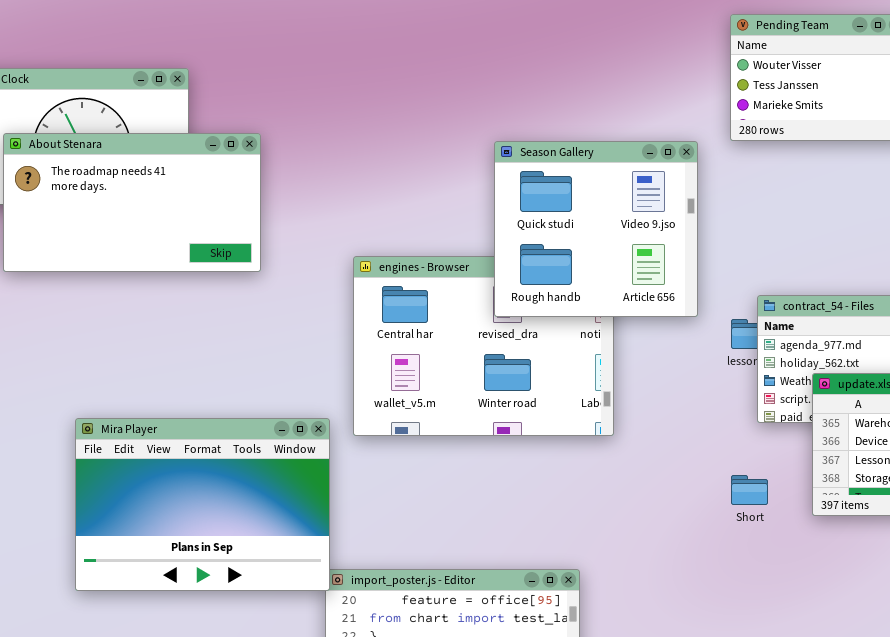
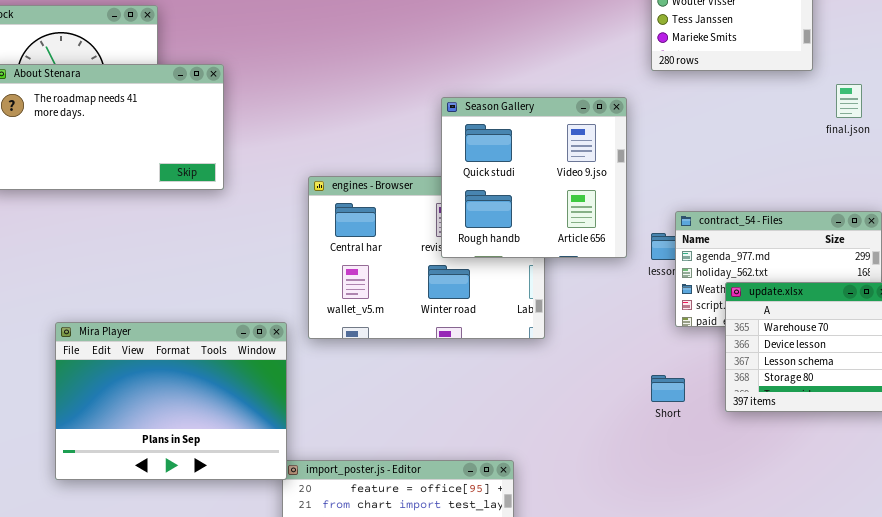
Season Gallery: [494,141,698,317] -> [441,97,627,258], moved

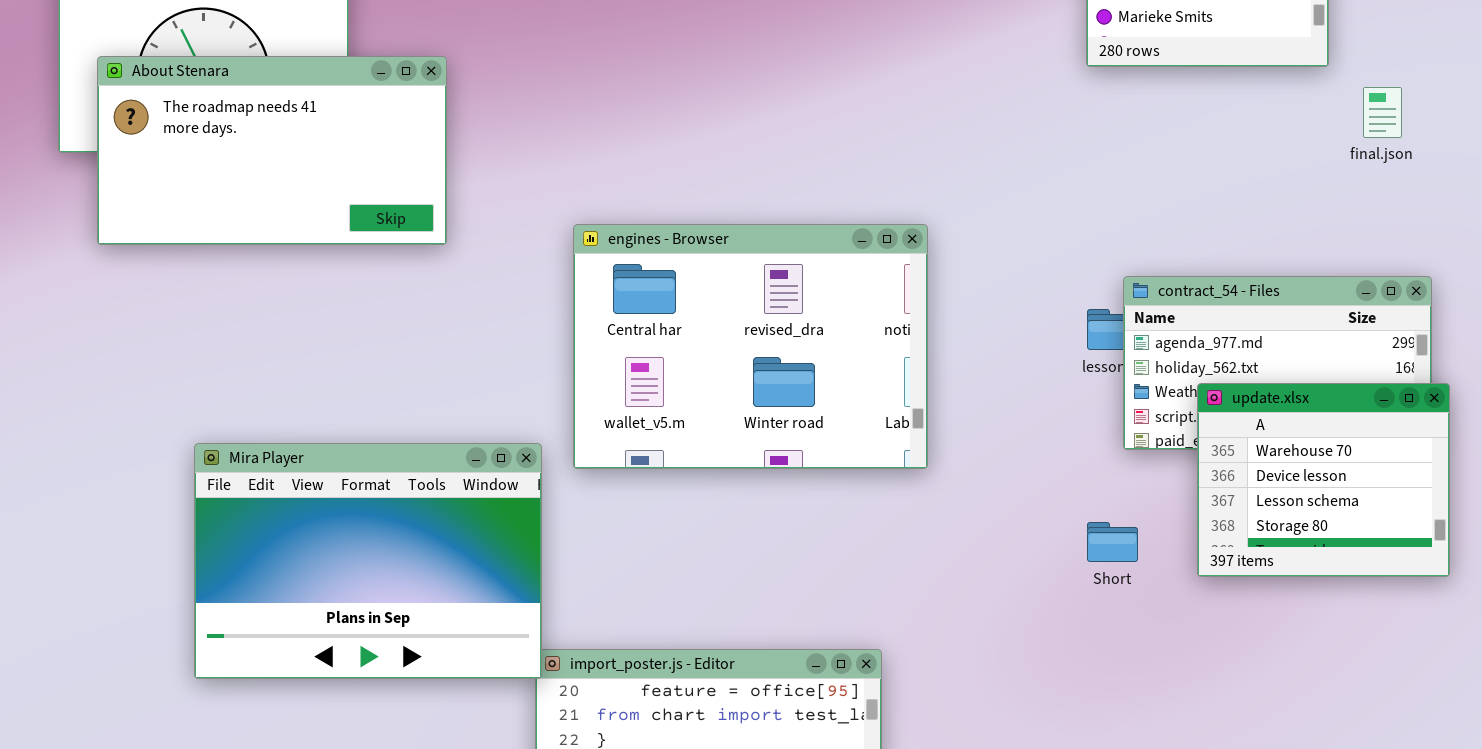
Season Gallery: [441,97,627,258] -> none, closed

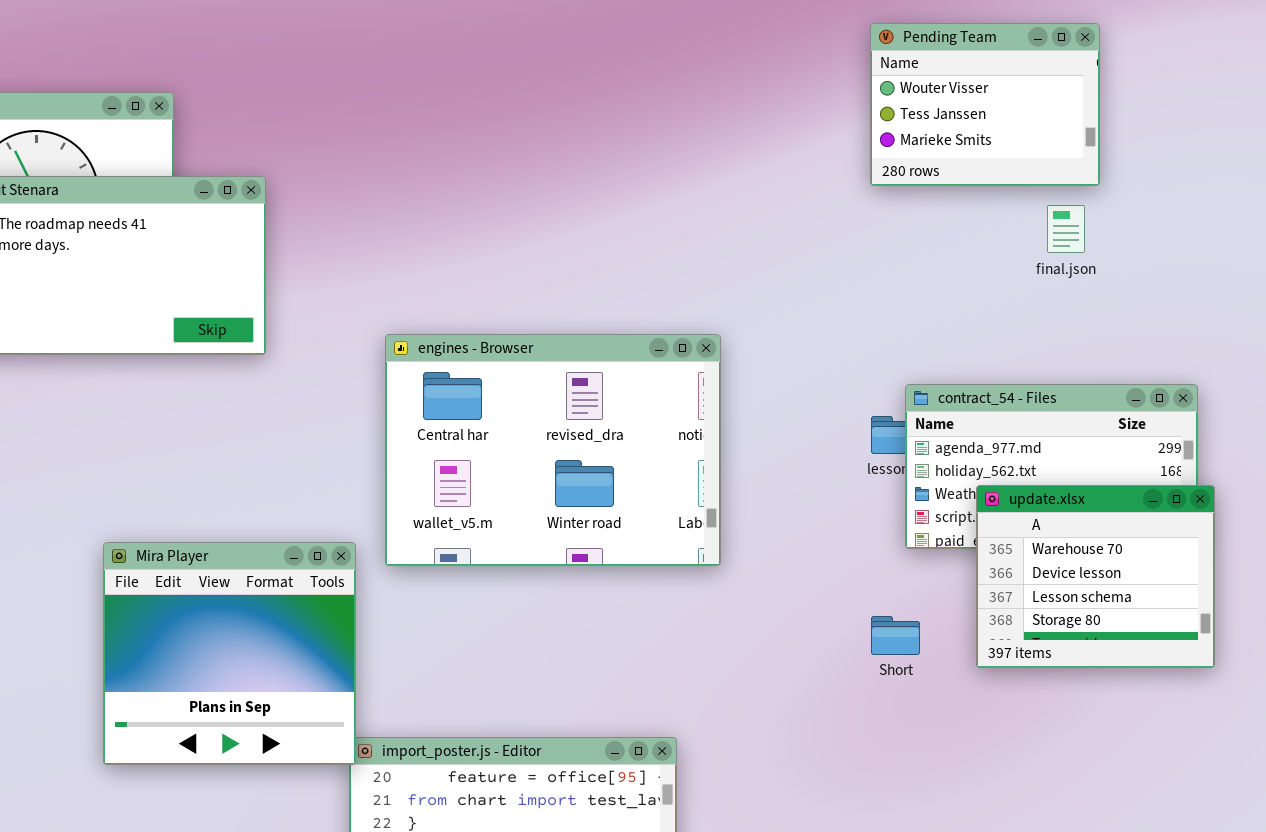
final.json: [1363,87,1402,138] -> [1047,205,1085,253], moved
Mira Player: [194,443,542,679] -> [103,542,356,765], resized

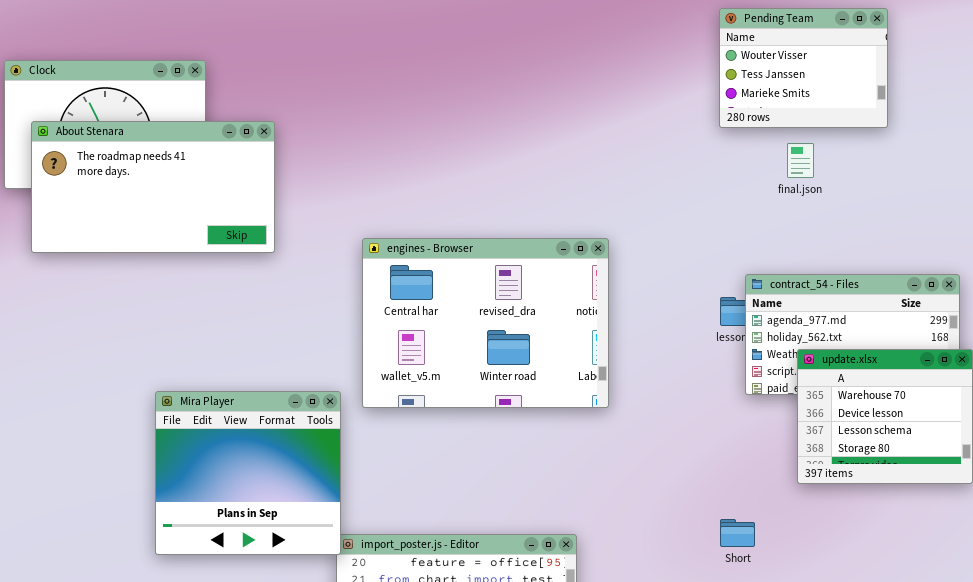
final.json: [1047,205,1085,253] -> [787,143,814,178], moved
Short: [871,616,920,655] -> [720,519,755,547], moved

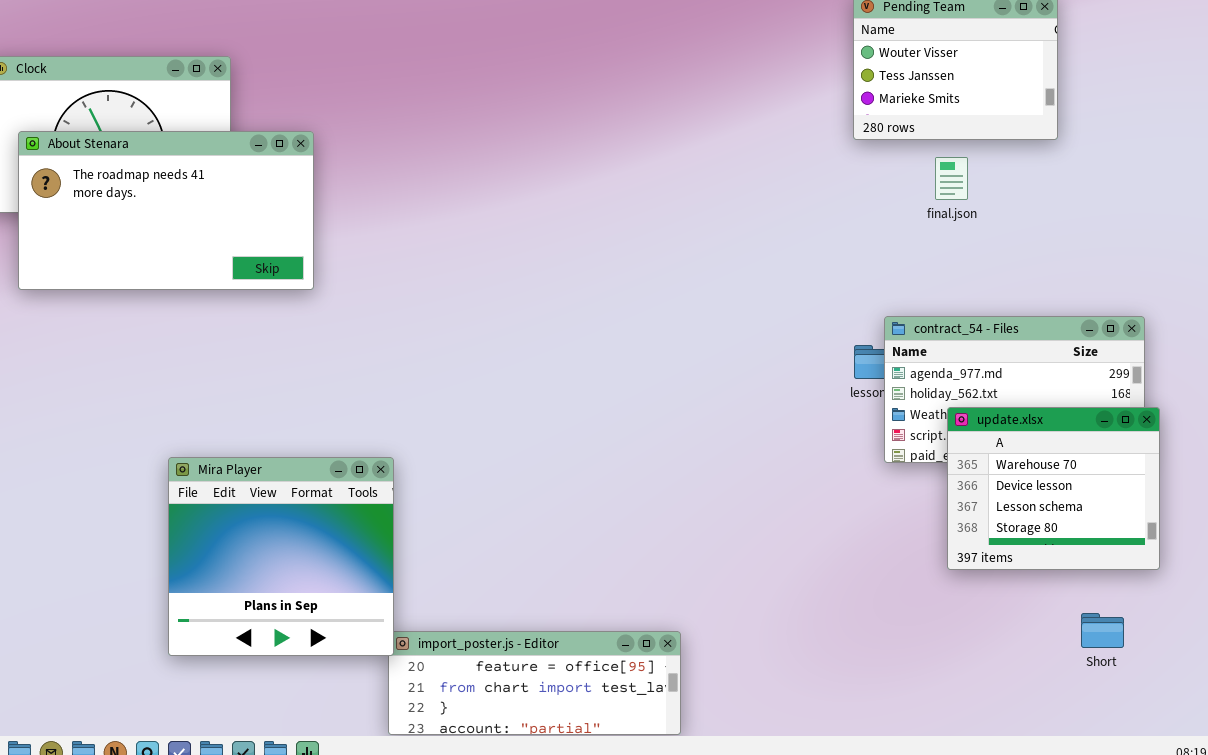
engines - Browser: [362,238,609,408] -> none, closed
Short: [720,519,755,547] -> [1081,613,1124,648], moved

